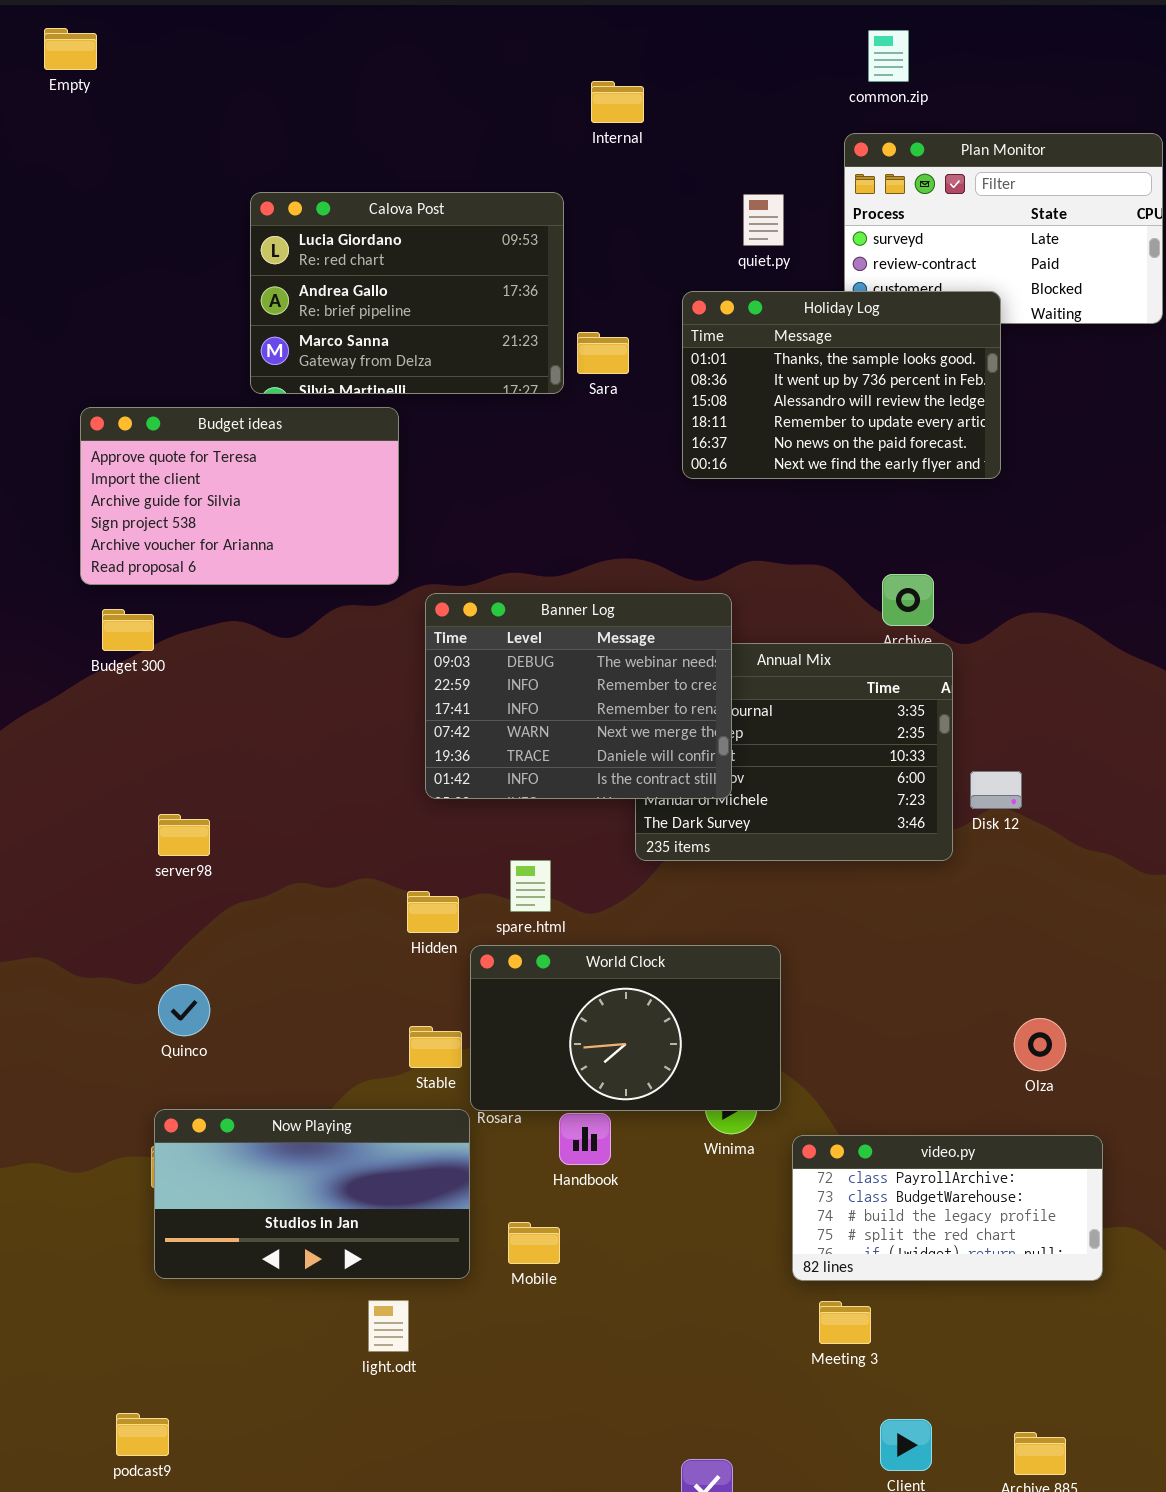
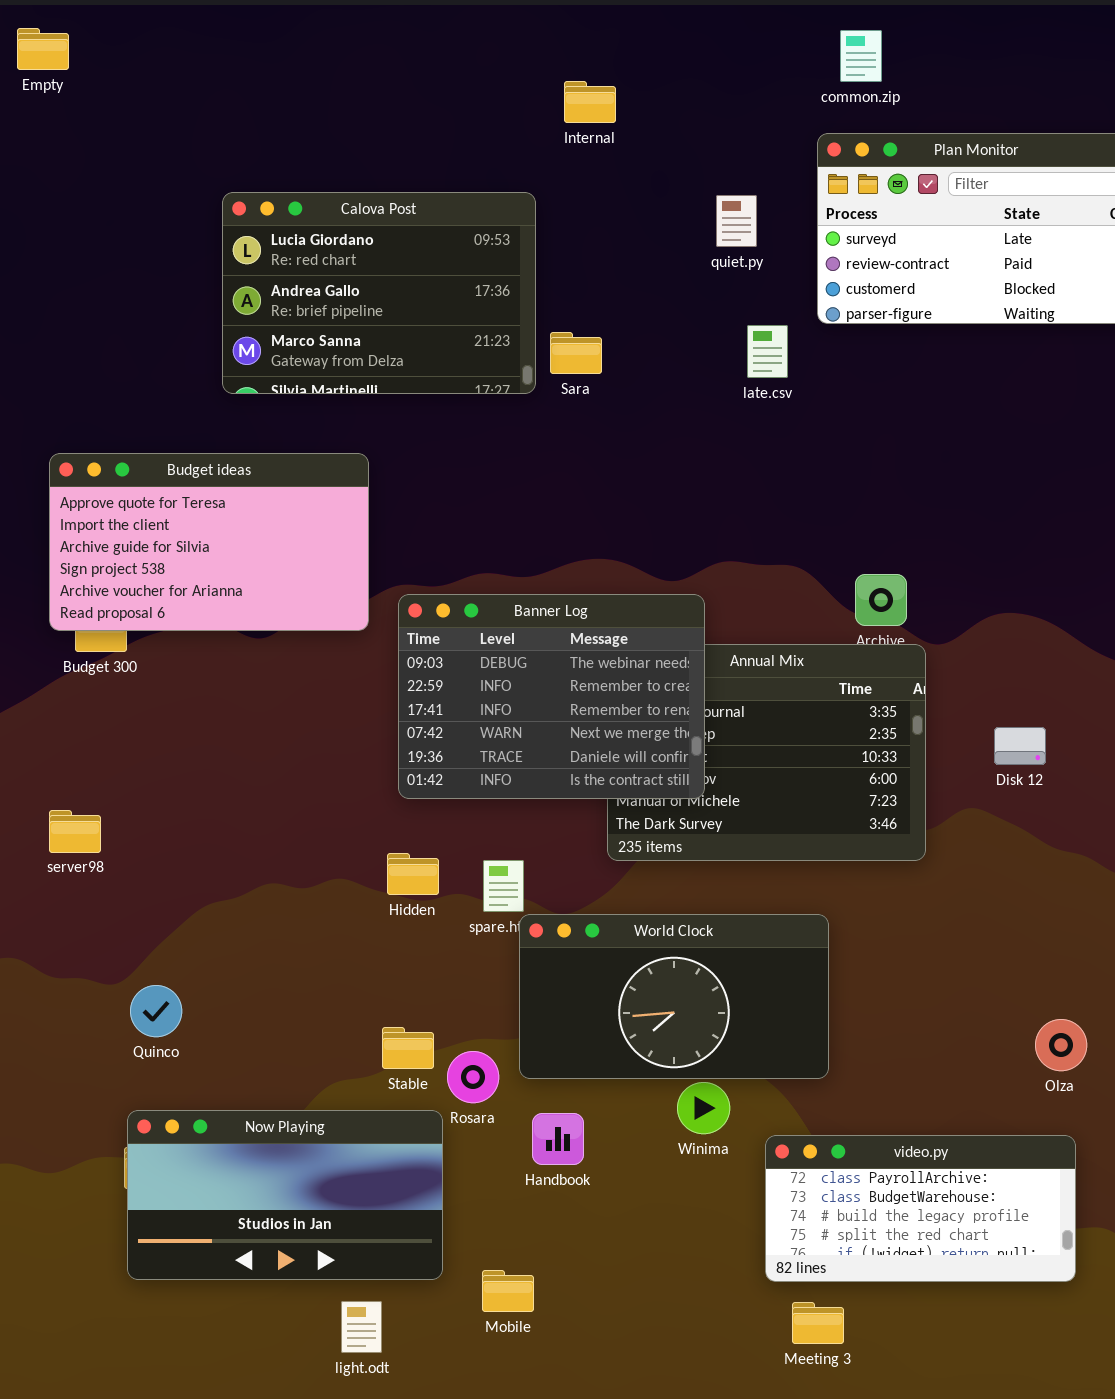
Holiday Log: [682,291,1001,479] -> none, closed
Budget ideas: [80,407,399,585] -> [49,453,369,631], moved
Disk 12: [970,771,1022,809] -> [994,727,1046,765], moved
server98: [158,814,210,856] -> [49,810,101,853], moved
Hidden: [407,891,459,933] -> [387,853,439,895], moved
World Clock: [470,945,781,1111] -> [519,914,829,1079], moved
Olza: [1014,1018,1066,1071] -> [1035,1019,1087,1071], moved
Mobile: [508,1222,560,1264] -> [482,1270,534,1312], moved

